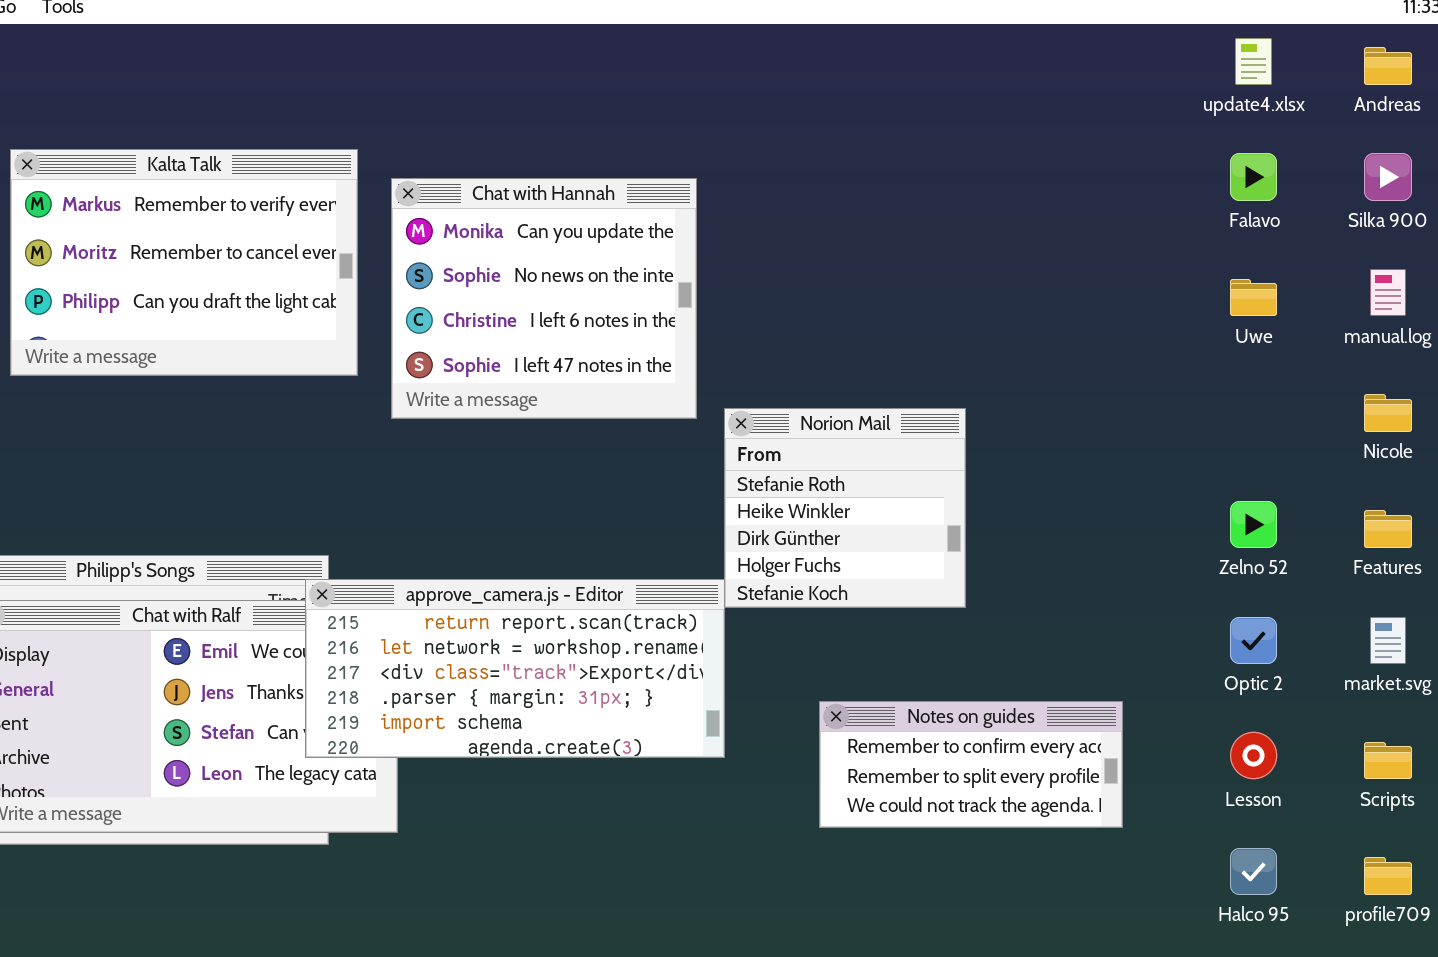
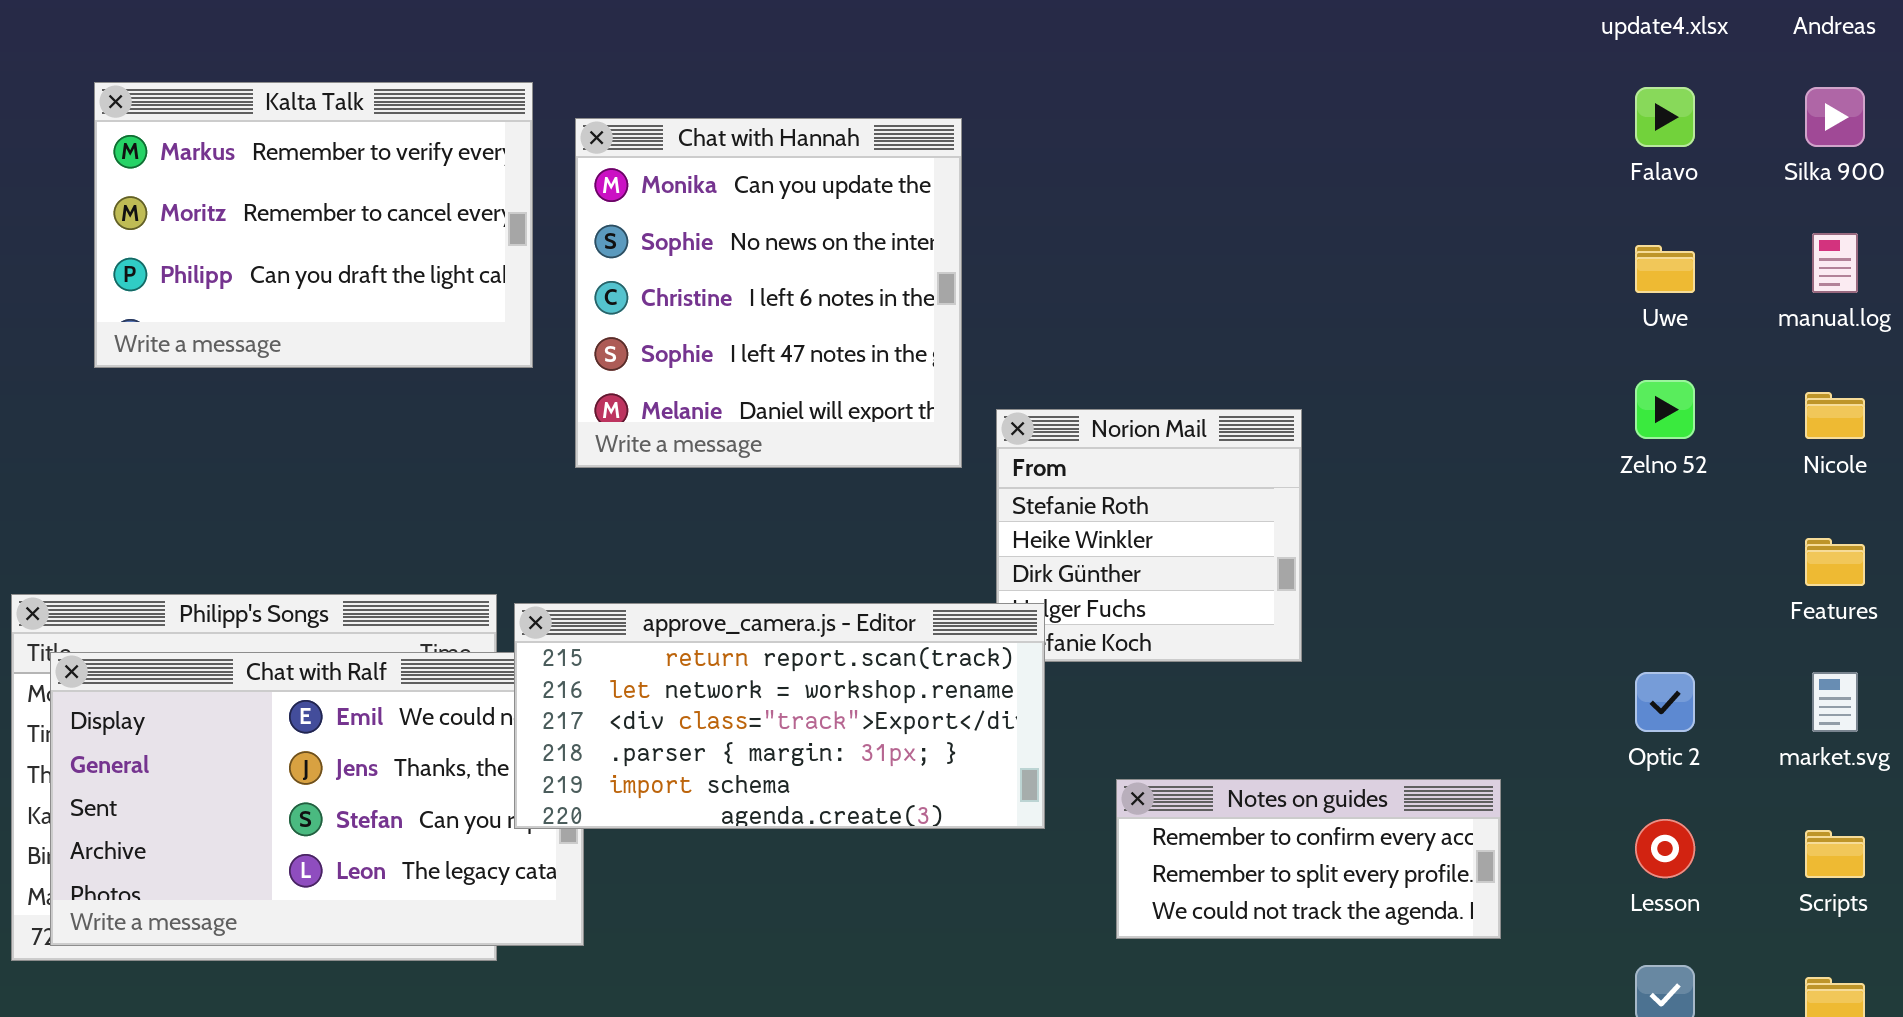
Chat with Hannah: [391,178,697,419] -> [575,118,962,468], resized
Zelno 52: [1230,501,1277,548] -> [1635,380,1695,439], moved
approve_camera.js - Editor: [305,579,725,758] -> [514,603,1045,829], moved

